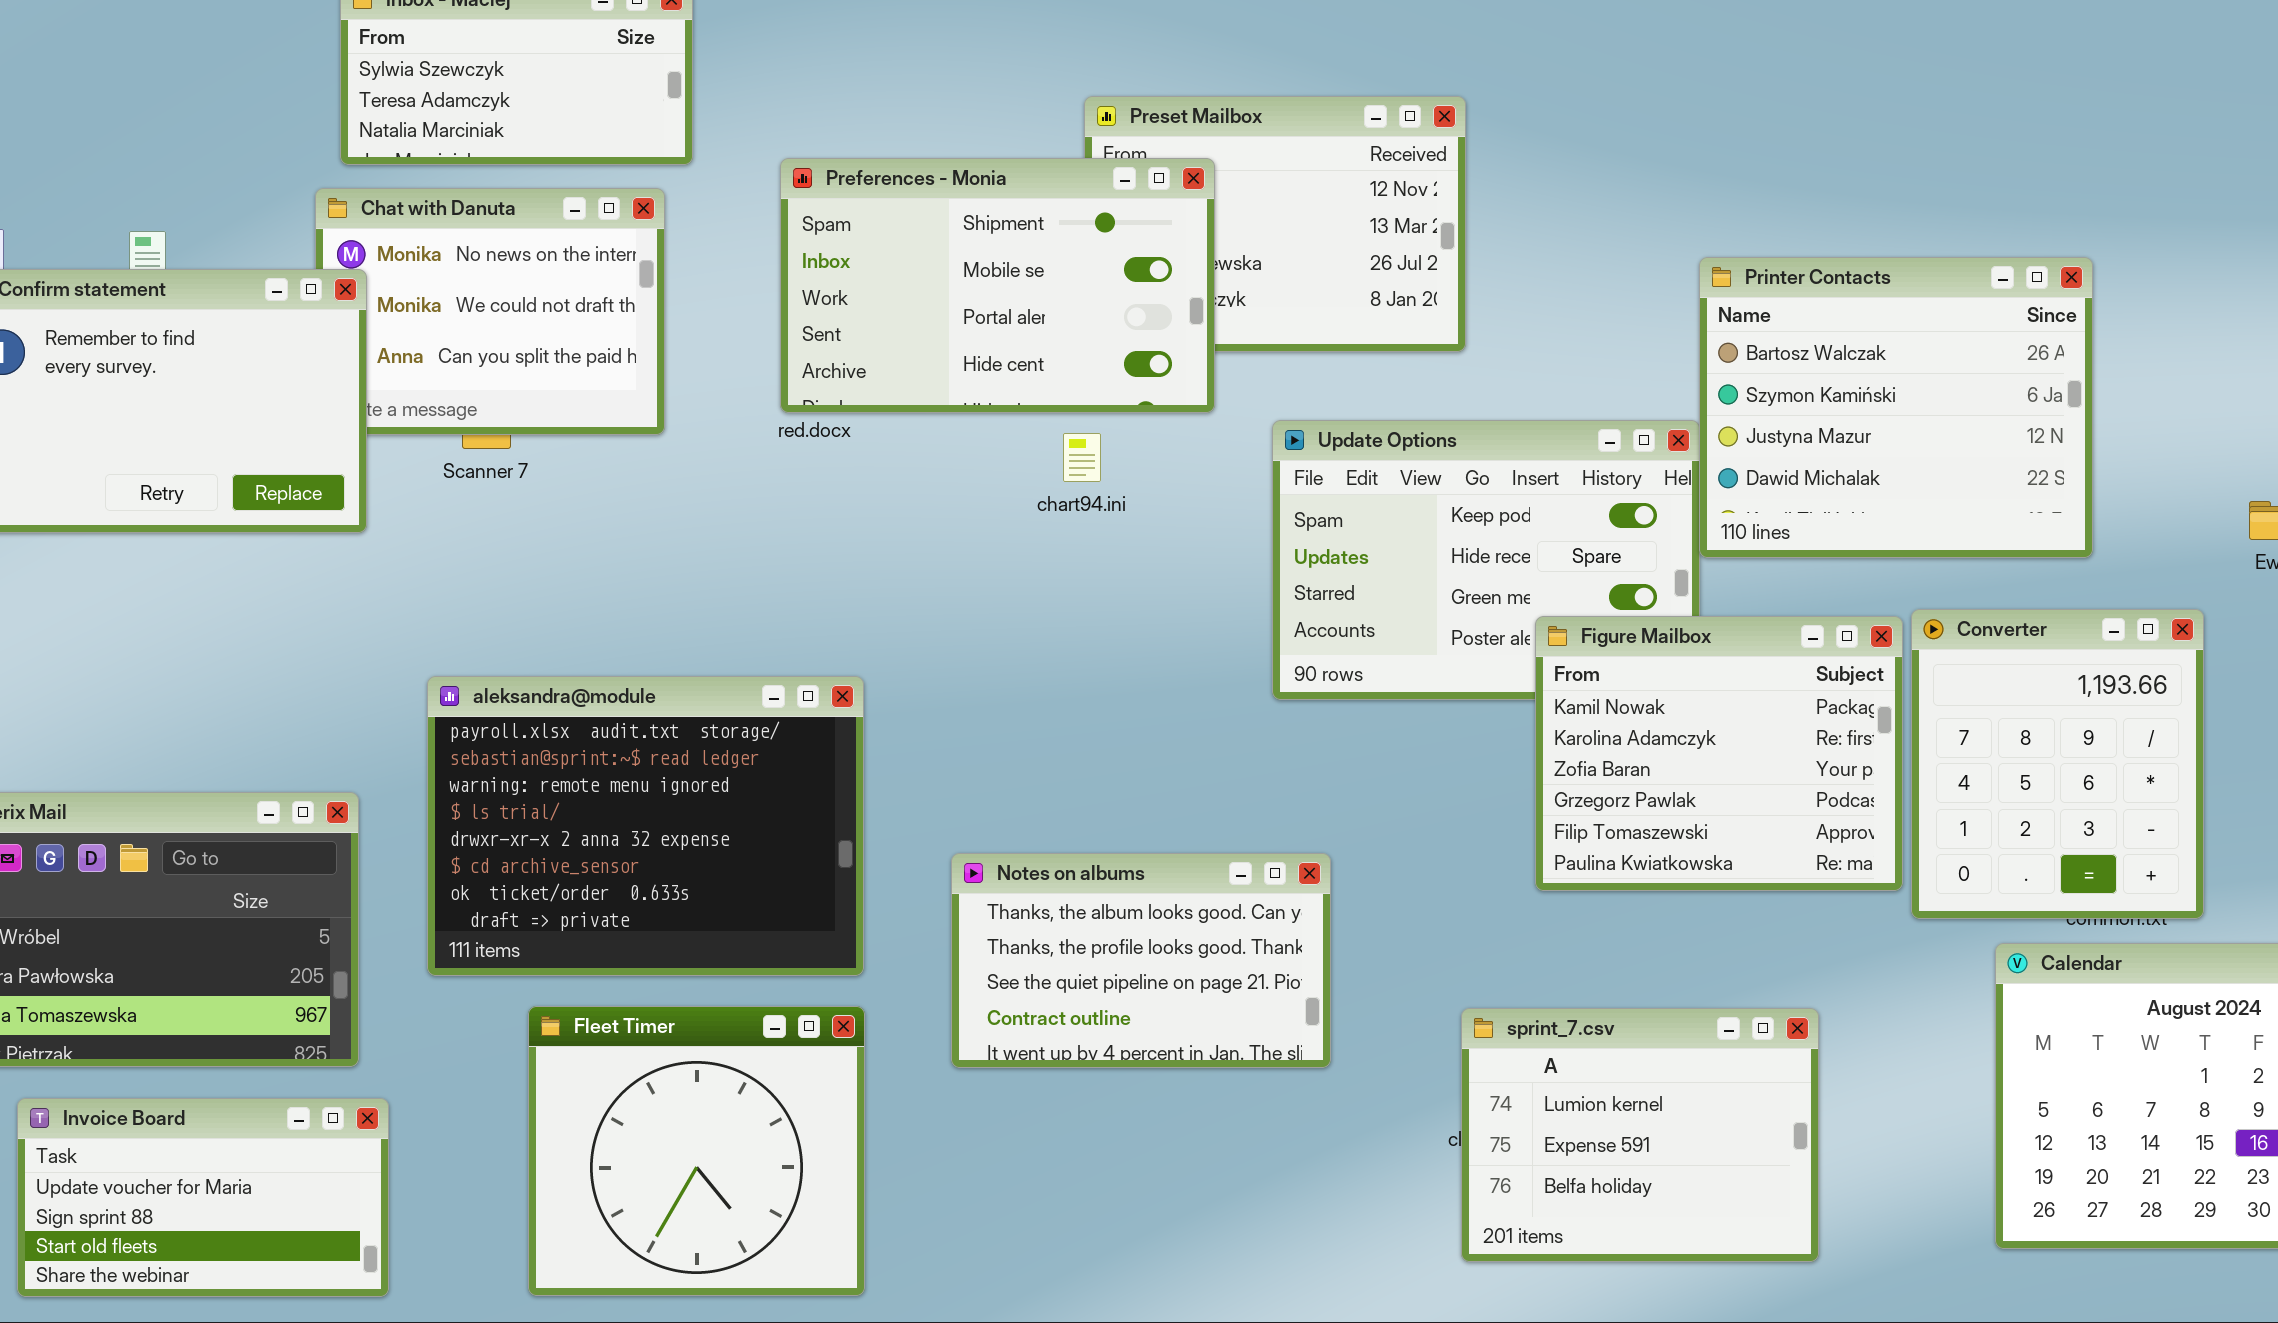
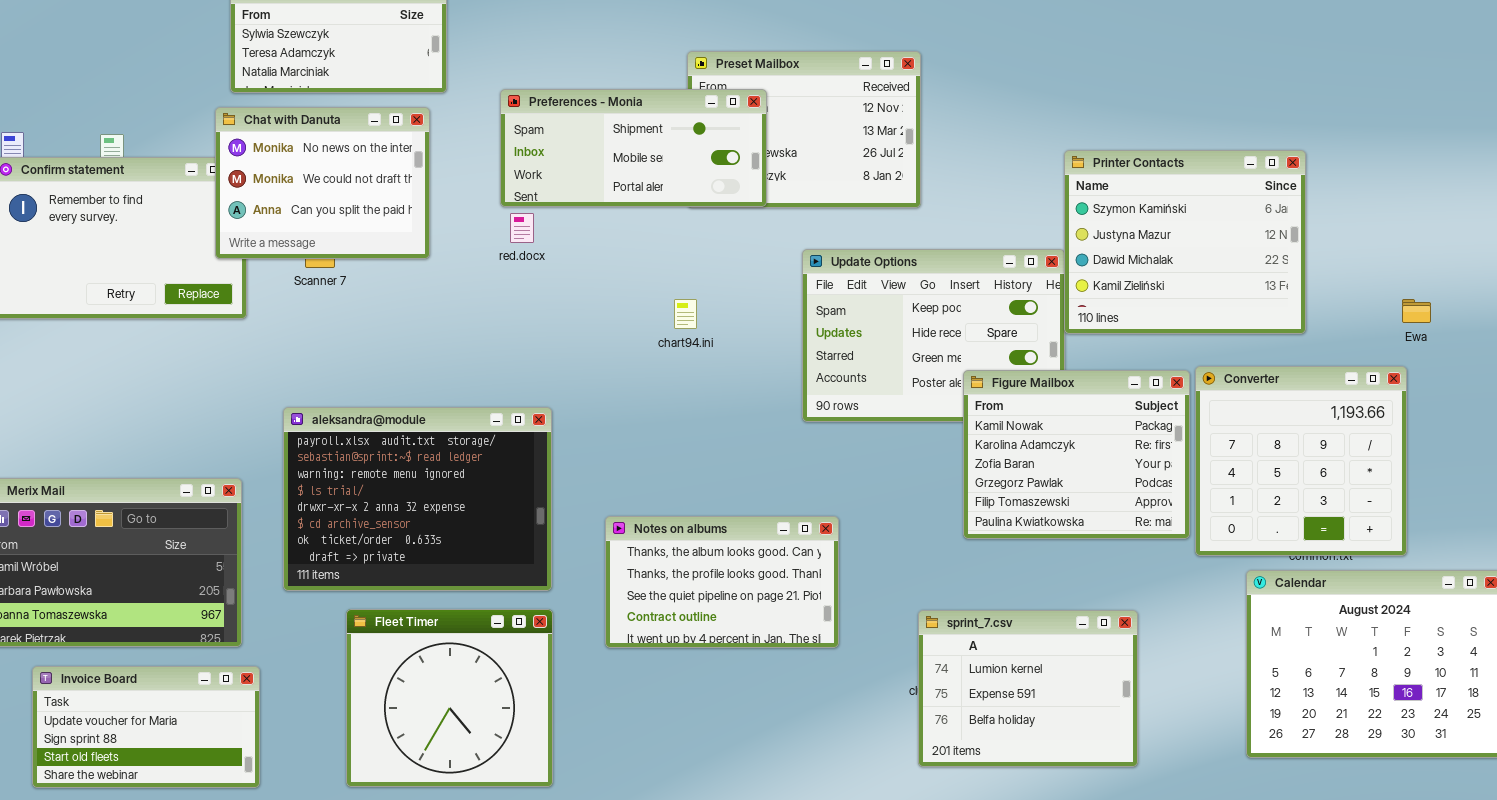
Preferences - Monia: [780,158,1215,413] -> [500,89,767,207], resized
Chat with Danuta: [315,188,665,435] -> [215,107,430,259], raised
Printer Contacts: [1699,257,2093,558] -> [1064,150,1306,334], scrolled down 1 row
chart94.ini: [1063,433,1101,482] -> [674,299,697,329], moved
Converter: [1911,609,2204,919] -> [1195,366,1407,556], resized

